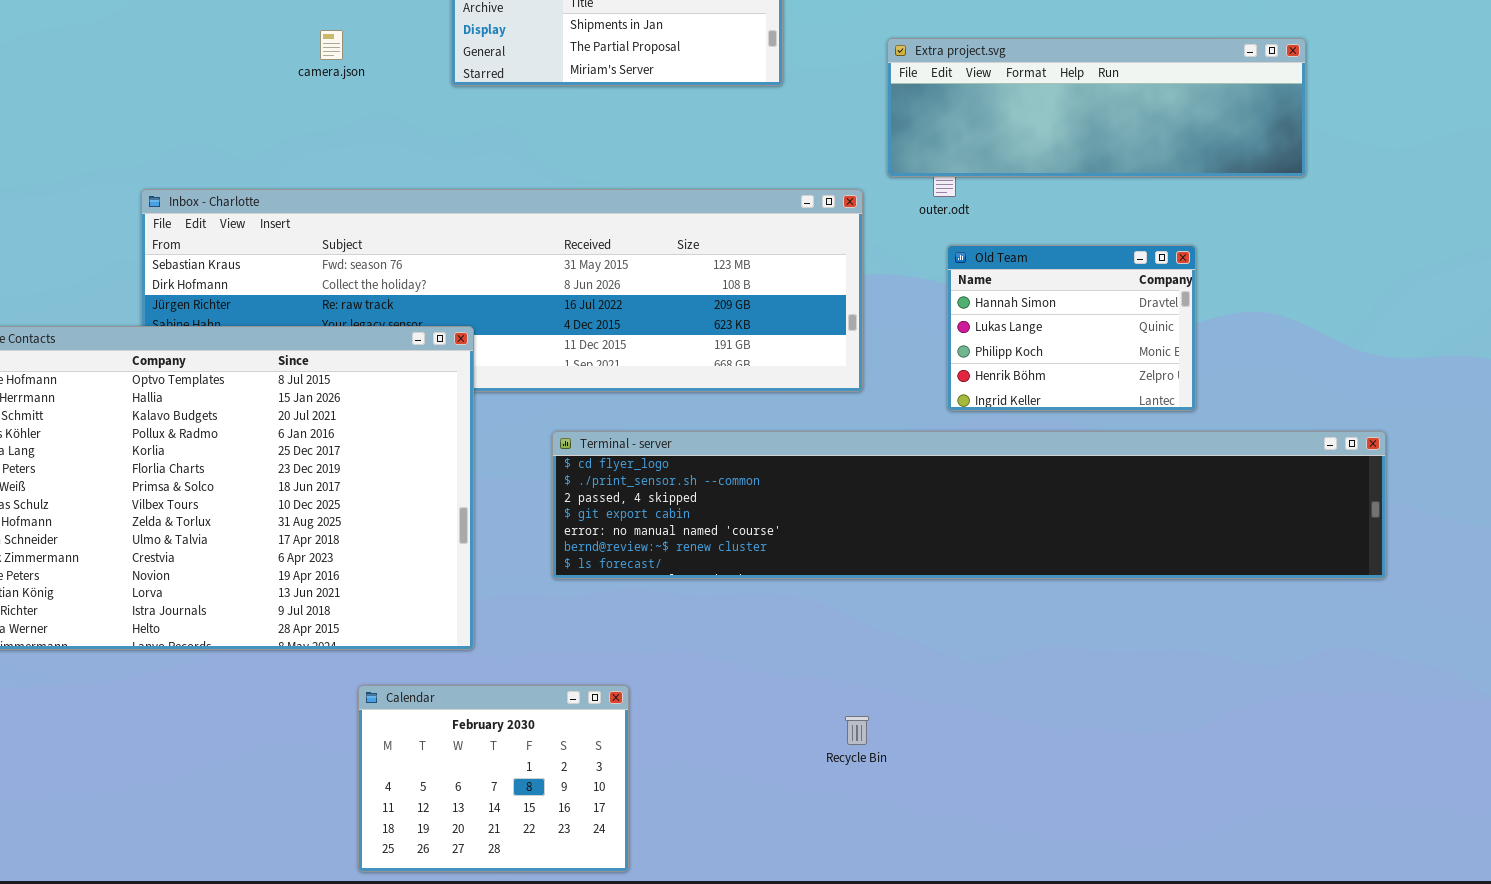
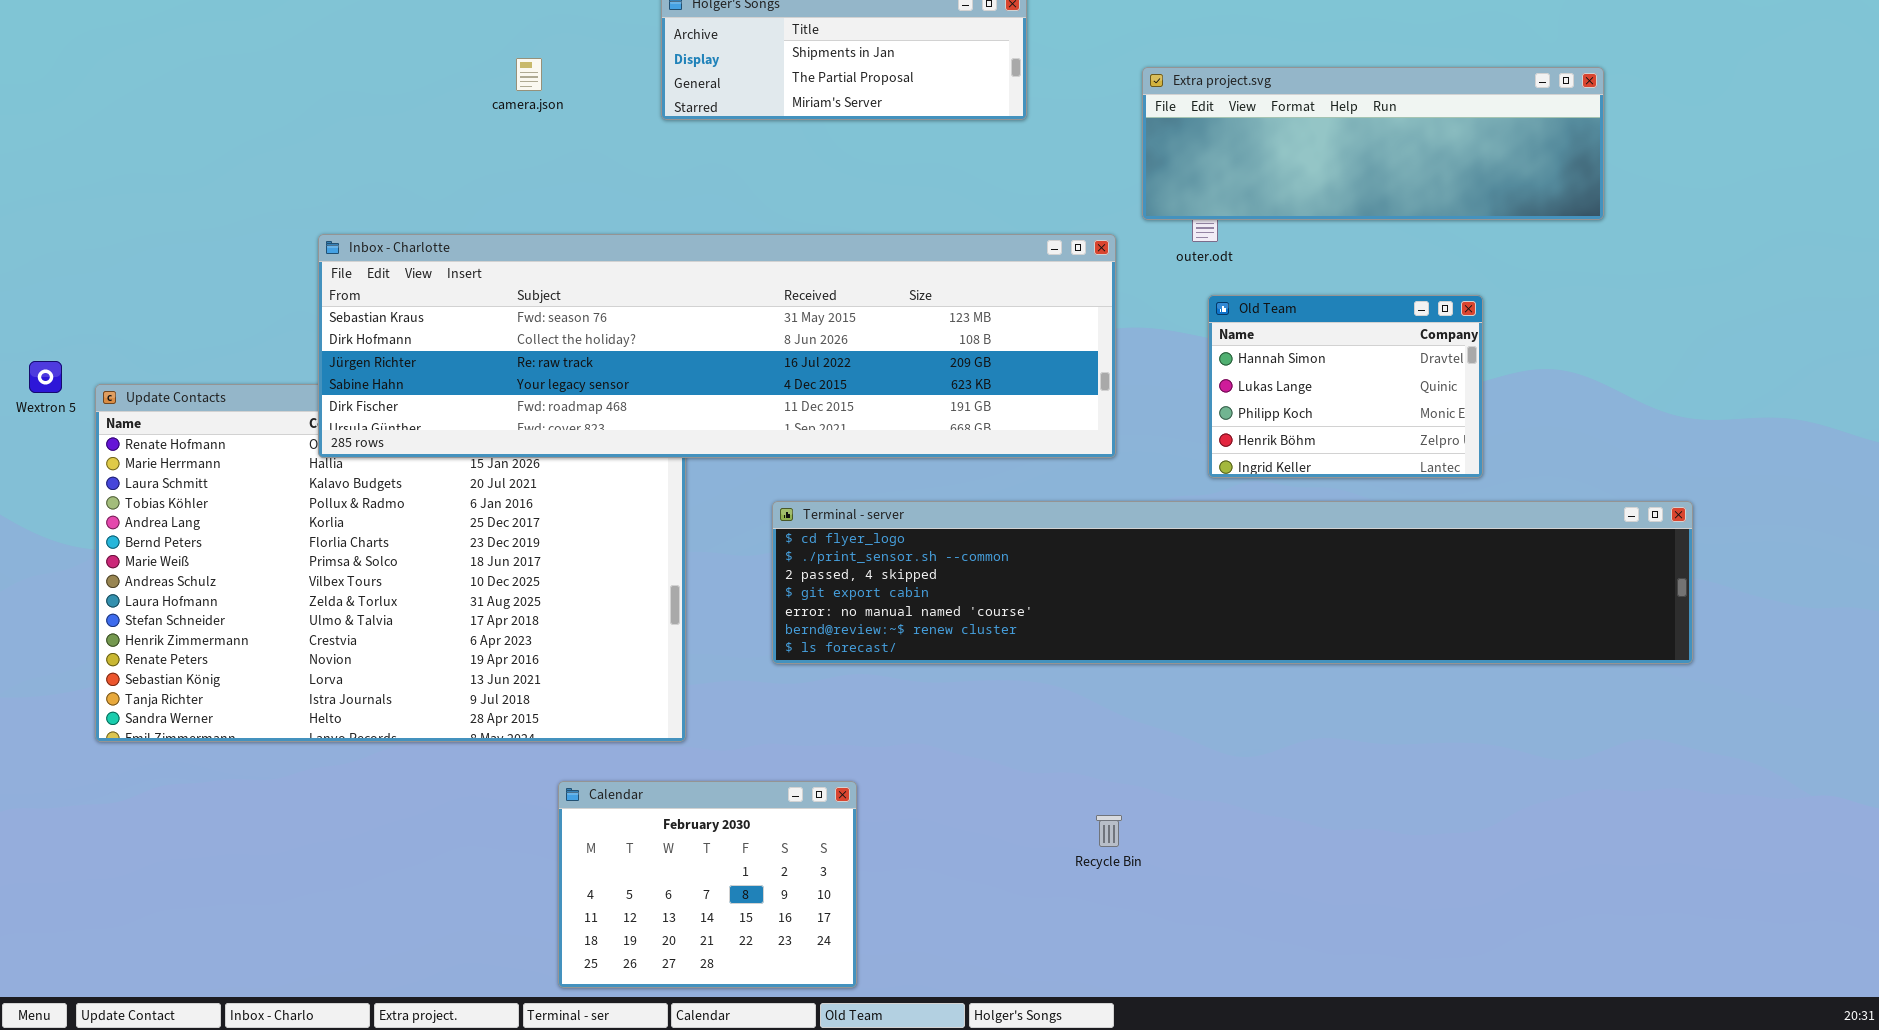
Inbox - Charlotte: [141,189,863,392] -> [318,234,1116,458], raised

